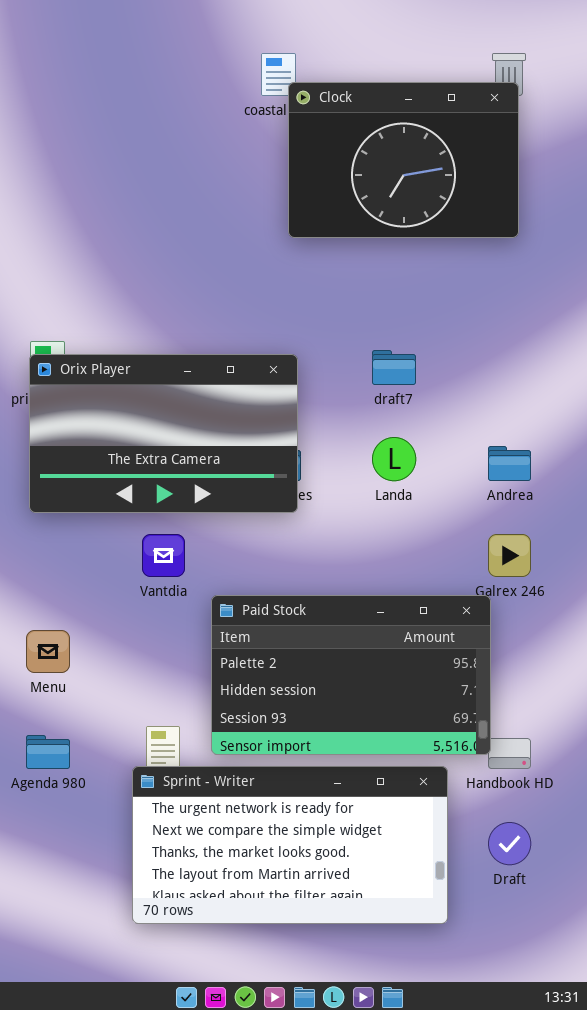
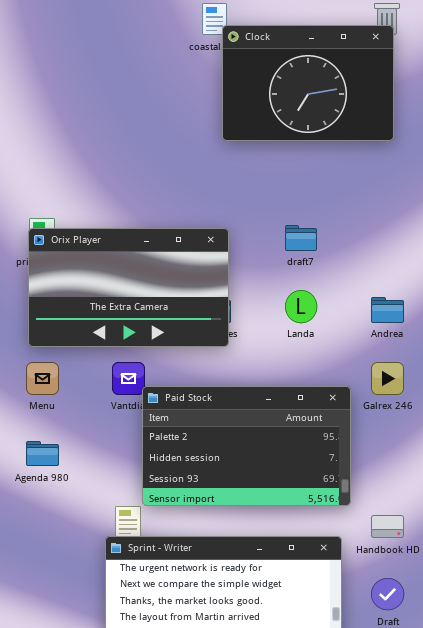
Paid Stock: [211,595,491,755] -> [142,386,351,506], moved
Menu: [26,630,70,673] -> [26,362,59,395], moved
Agenda 980: [26,735,70,769] -> [26,441,59,466], moved

